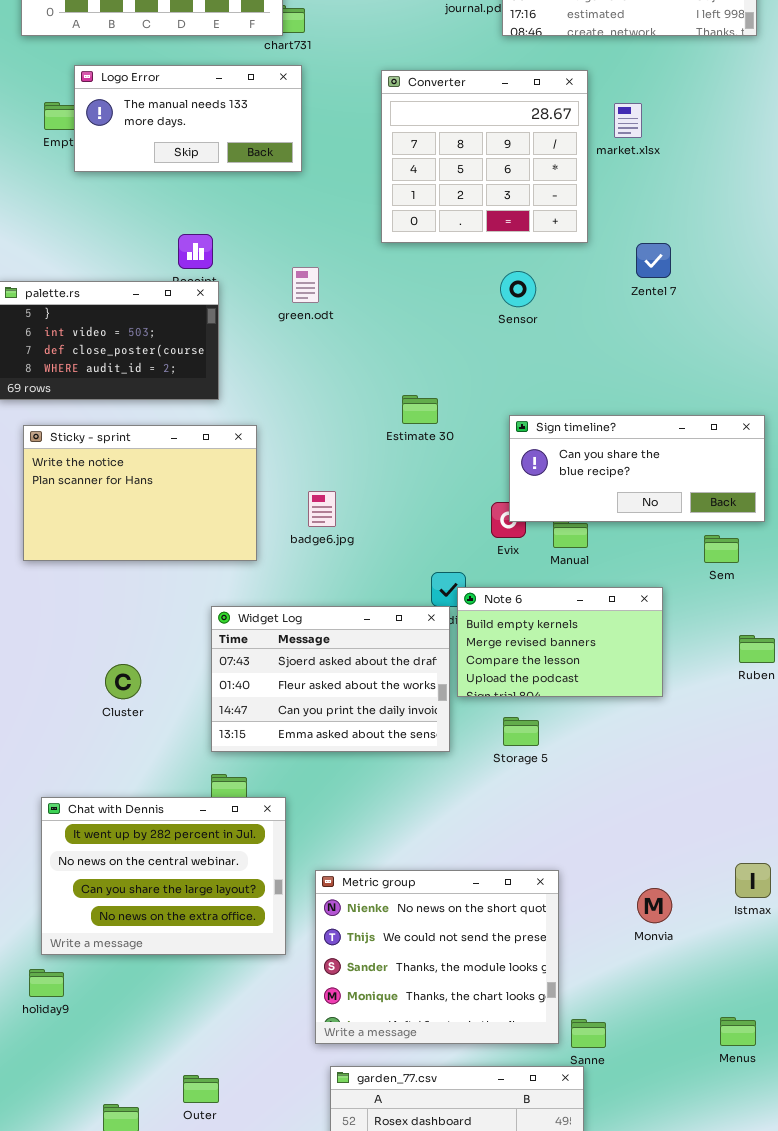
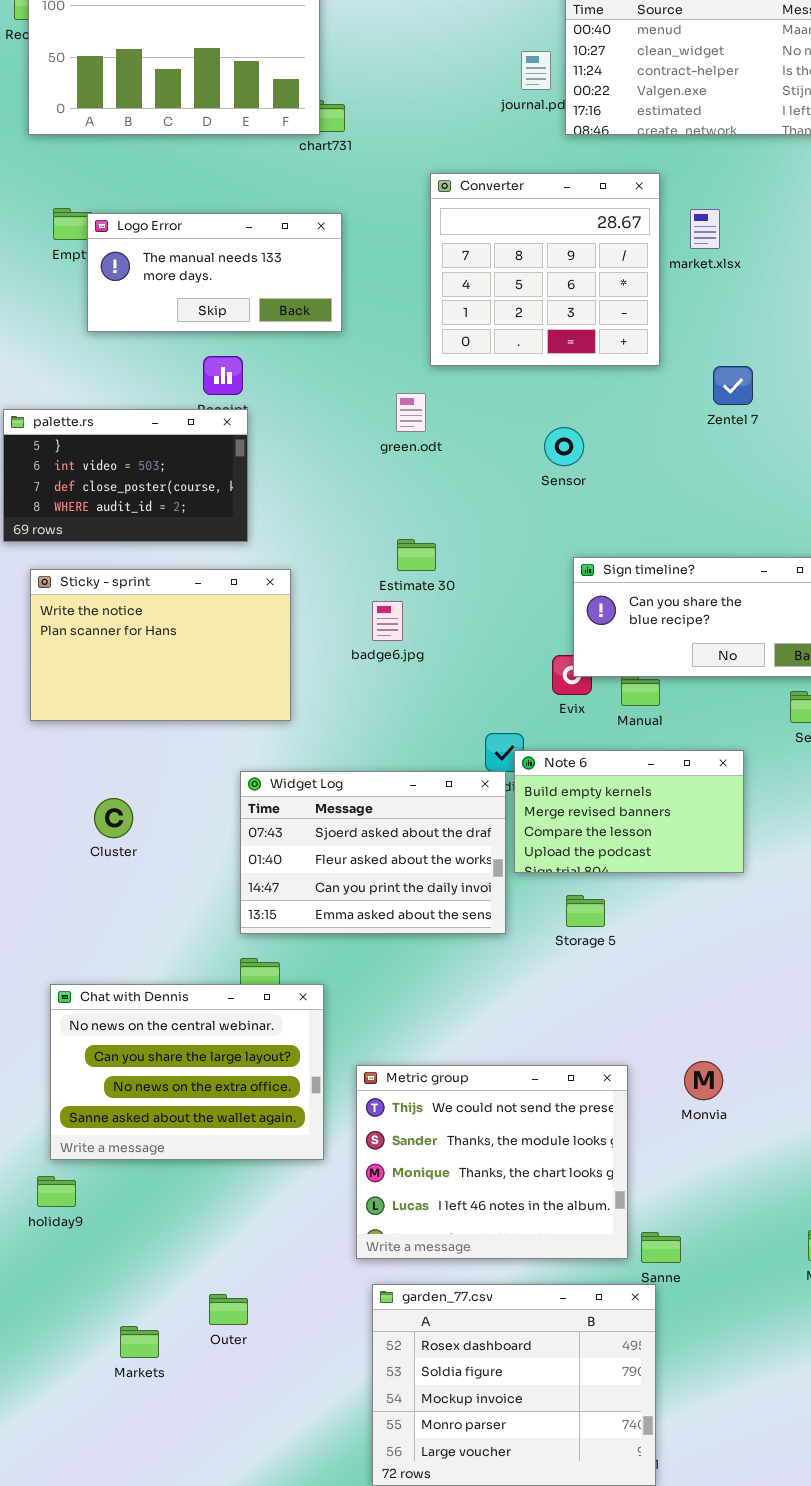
Logo Error: [74,65,302,172] -> [87,213,342,332], moved
green.odt: [292,267,319,303] -> [396,393,426,432], moved
Sensor: [500,271,536,307] -> [544,427,584,466], moved
Estimate 30: [402,395,438,424] -> [397,539,436,571], moved
badge6.jpg: [308,491,336,527] -> [372,601,403,641], moved
Cluster: [105,664,141,699] -> [94,798,133,838], moved
Chat with Dennis: [41,797,286,955] -> [50,984,324,1160], scrolled down 1 row
Metric group: [315,870,559,1044] -> [356,1065,628,1259], scrolled down 1 row
Monvia: [637,888,672,923] -> [684,1061,723,1100], moved

